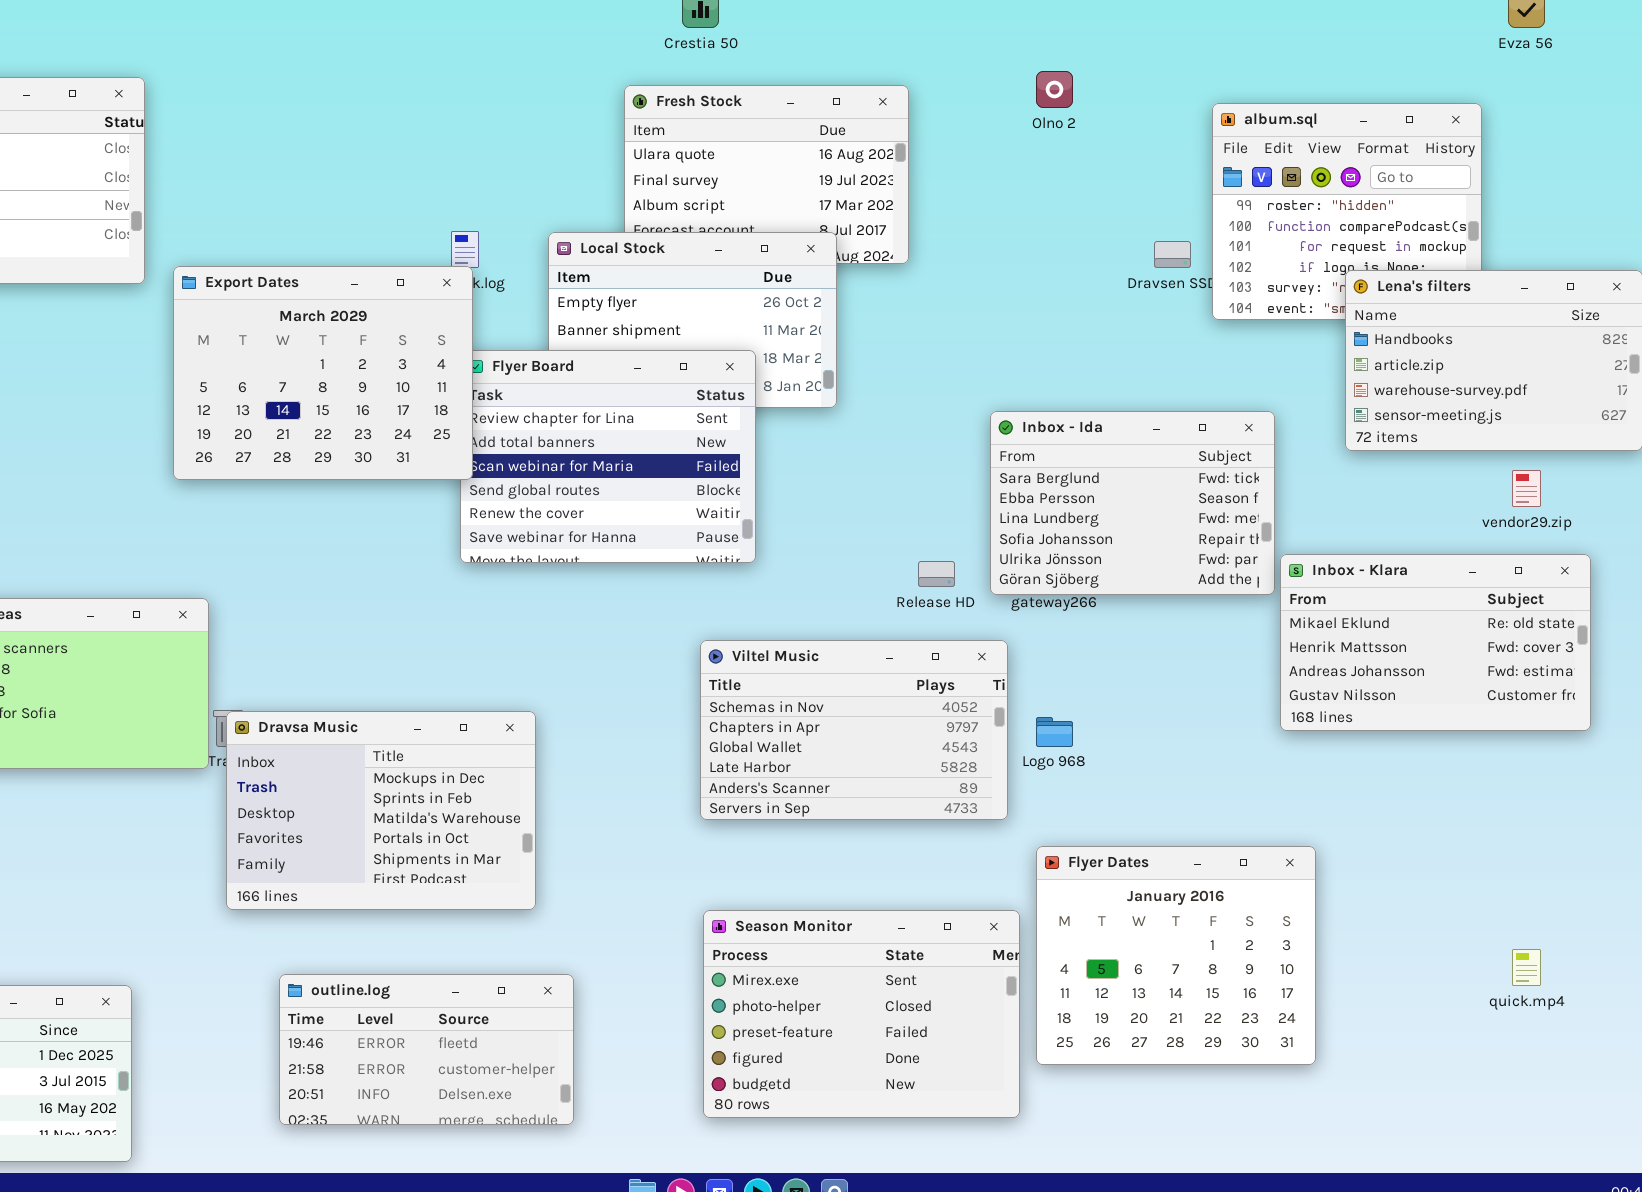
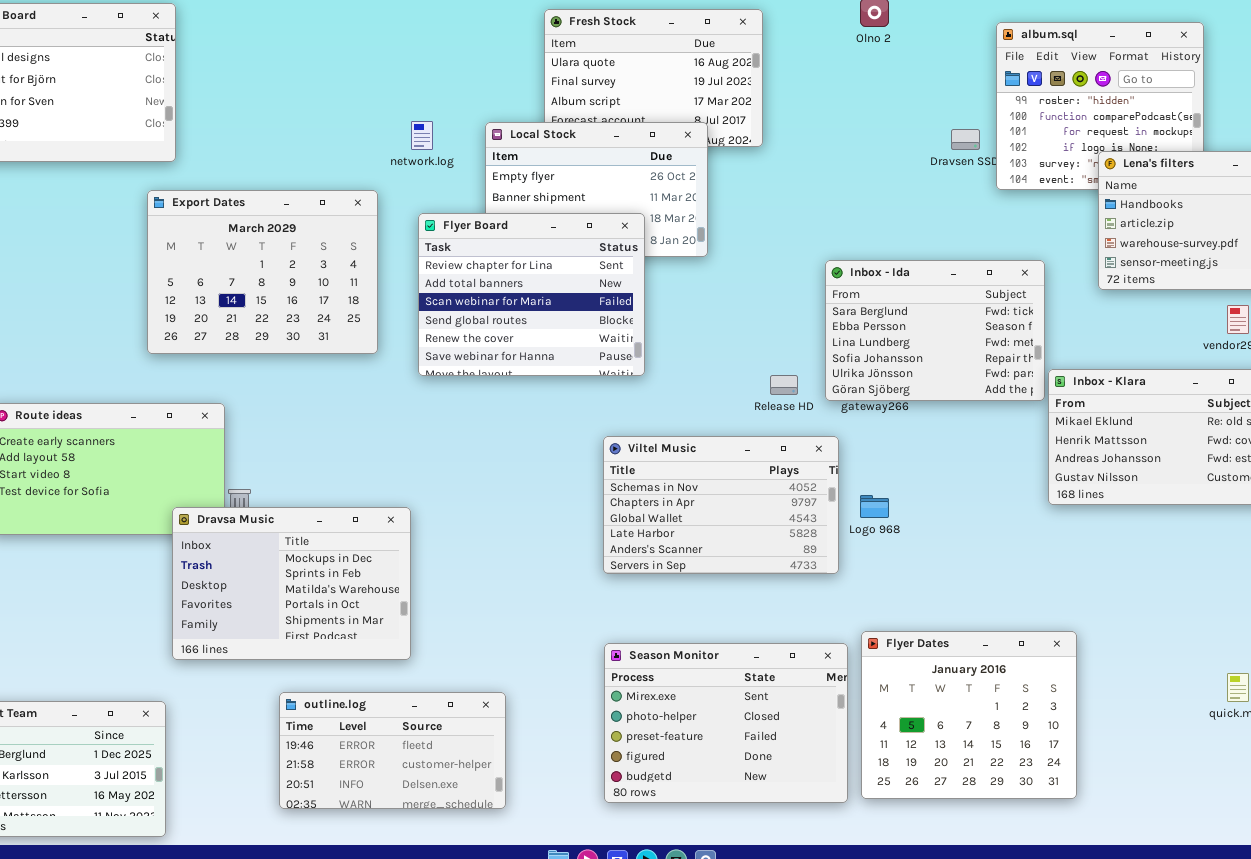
Export Dates: [173,266,473,480] -> [147,190,378,354], moved
Dravsa Music: [226,711,536,910] -> [172,507,411,660], moved
Flyer Dates: [1036,846,1316,1065] -> [861,631,1077,799], moved

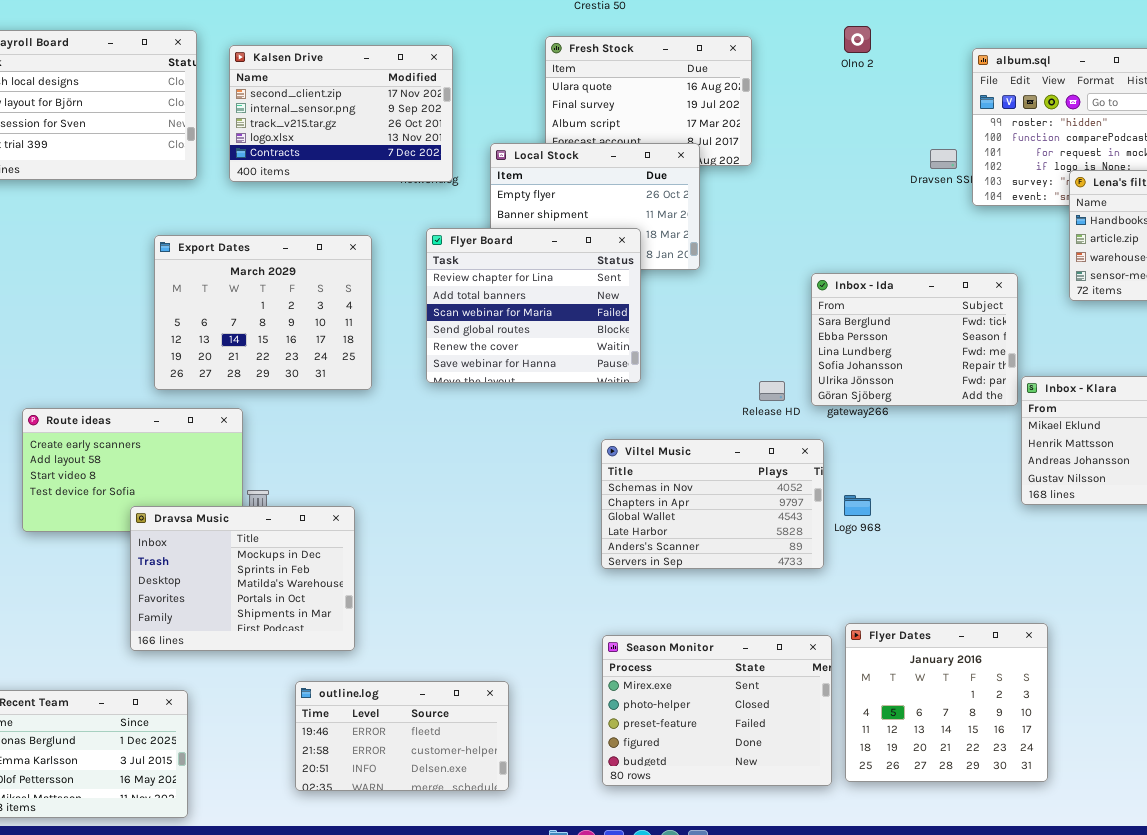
Kalsen Drive: none -> [229,45,453,182], opened
Export Dates: [147,190,378,354] -> [154,235,372,390], moved
Dravsa Music: [172,507,411,660] -> [130,506,355,651], moved

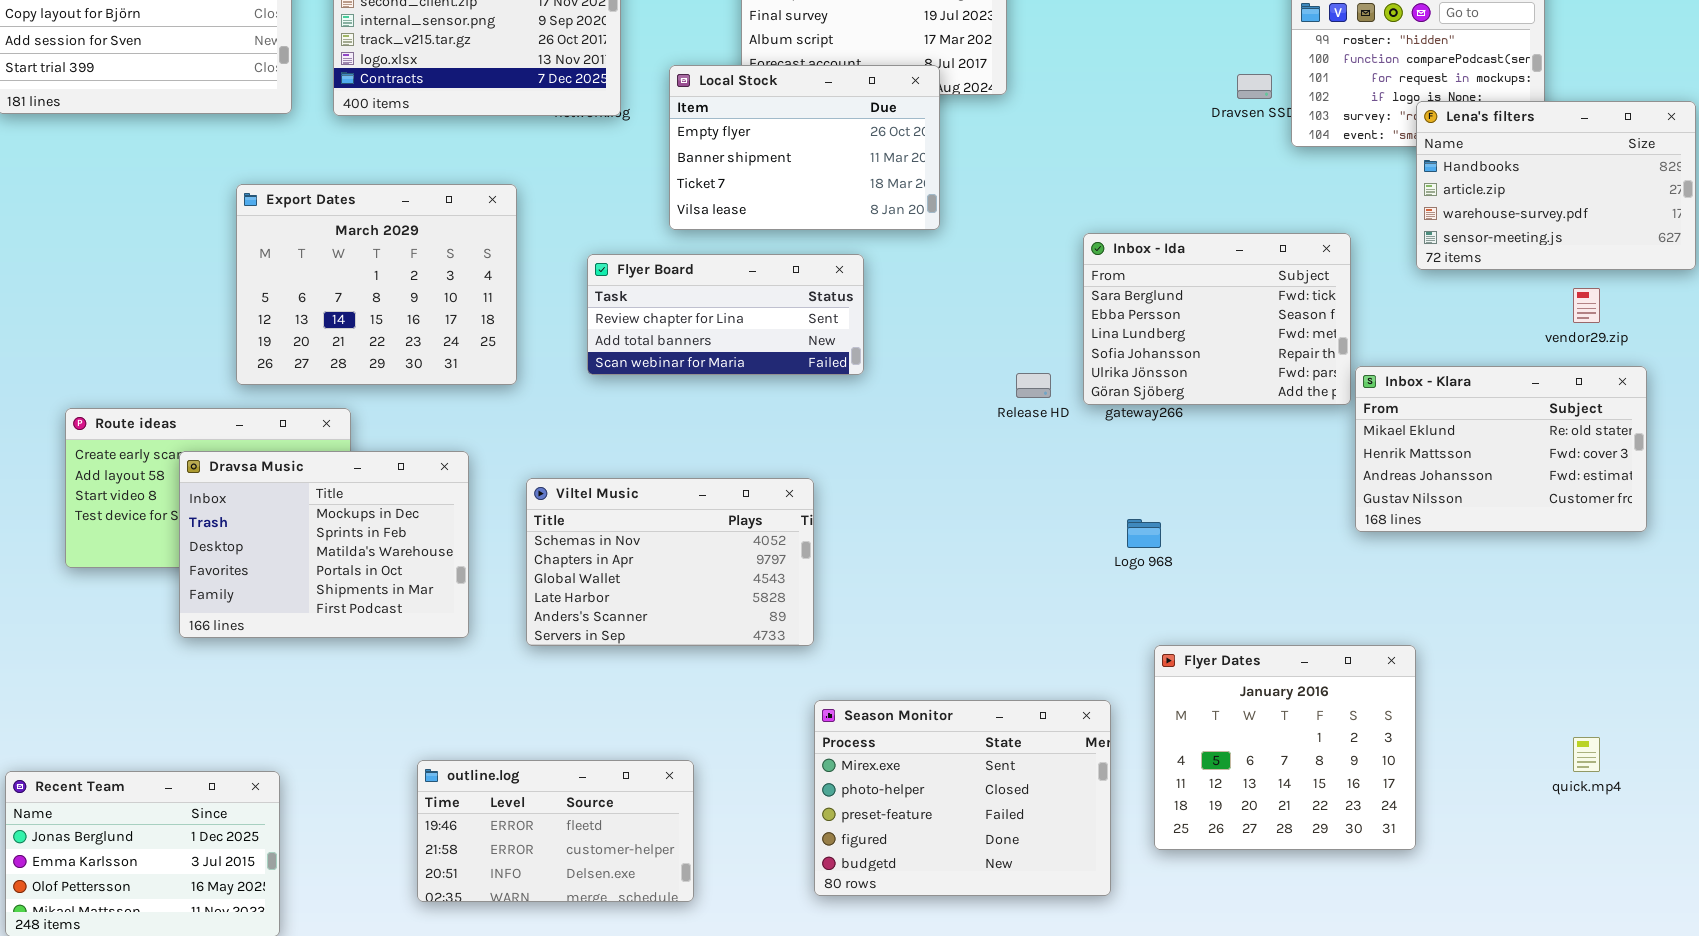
Flyer Board: [426,228,641,383] -> [587,254,864,375], resized
Viltel Music: [601,439,824,569] -> [526,478,814,646], moved
Dravsa Music: [130,506,355,651] -> [179,451,469,638], moved
Flyer Dates: [845,623,1048,782] -> [1154,645,1416,850], moved

